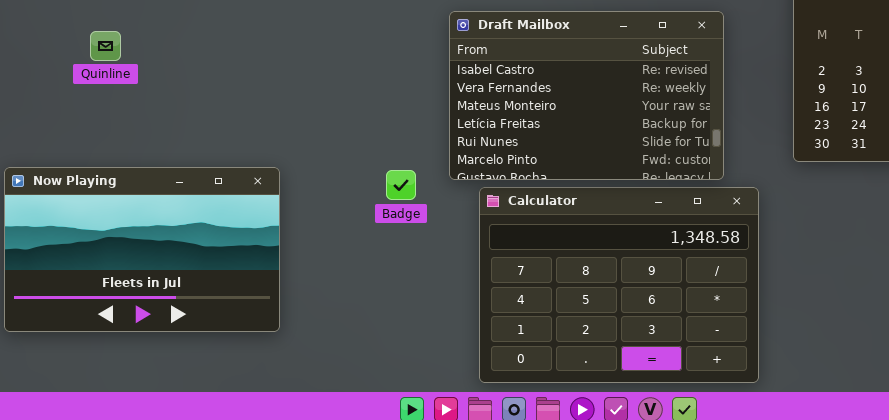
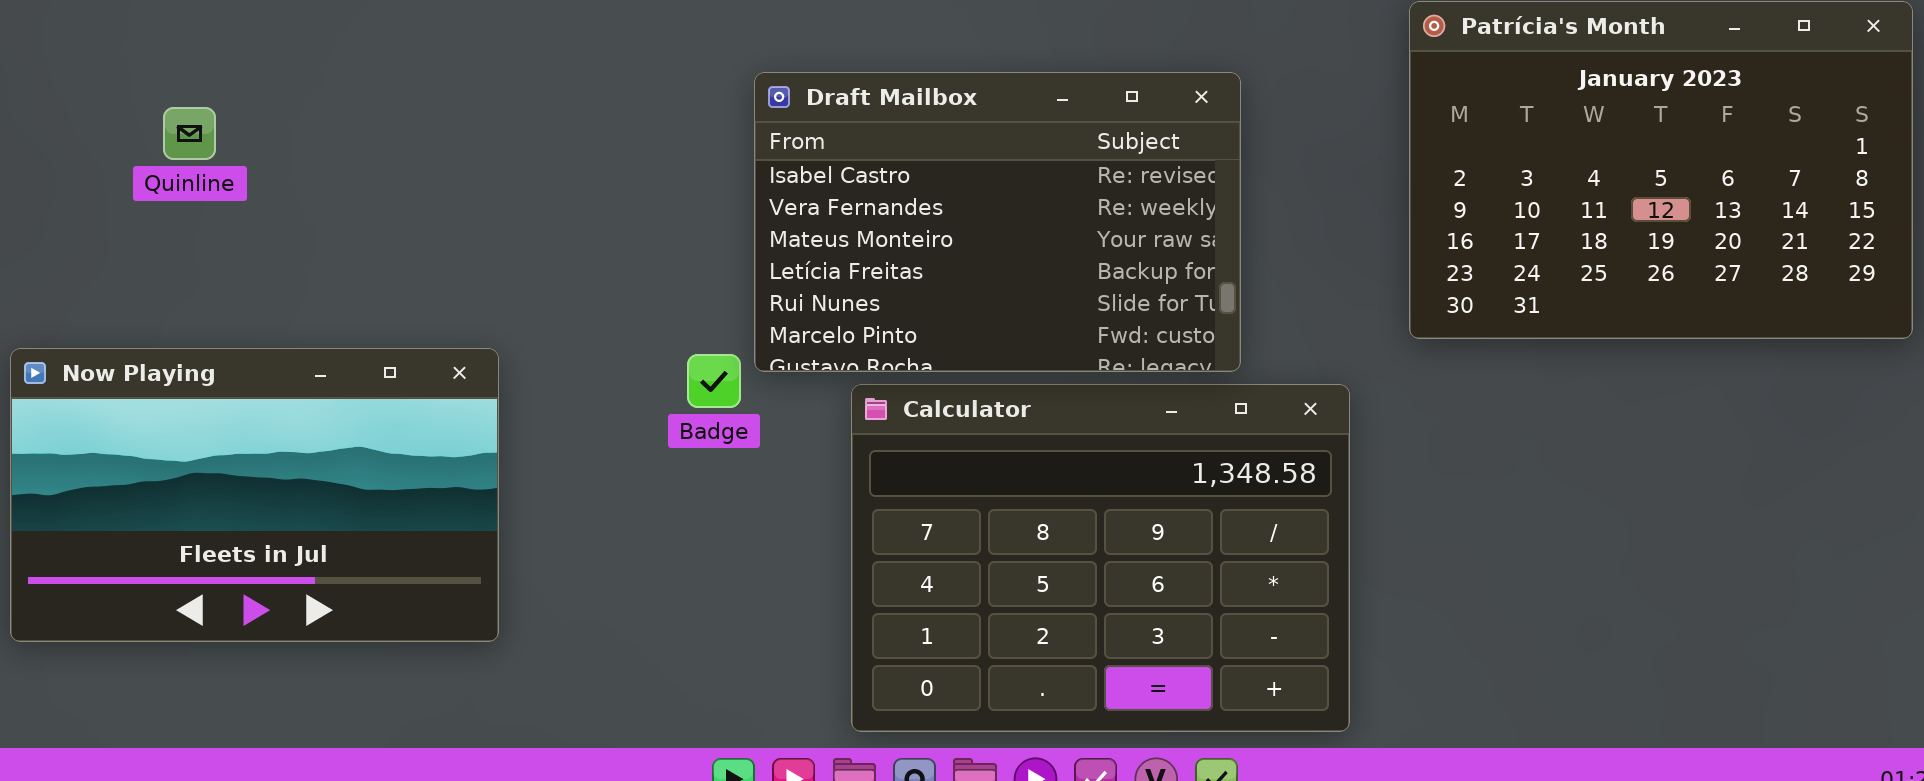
Draft Mailbox: [449,11,724,180] -> [754,72,1241,372], moved

